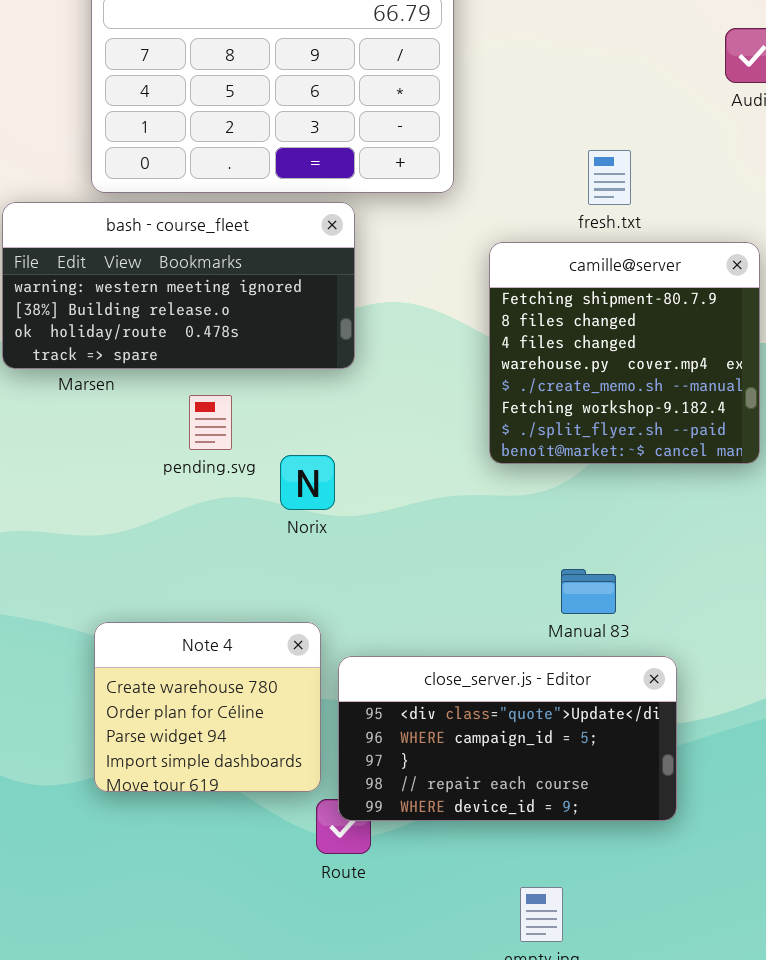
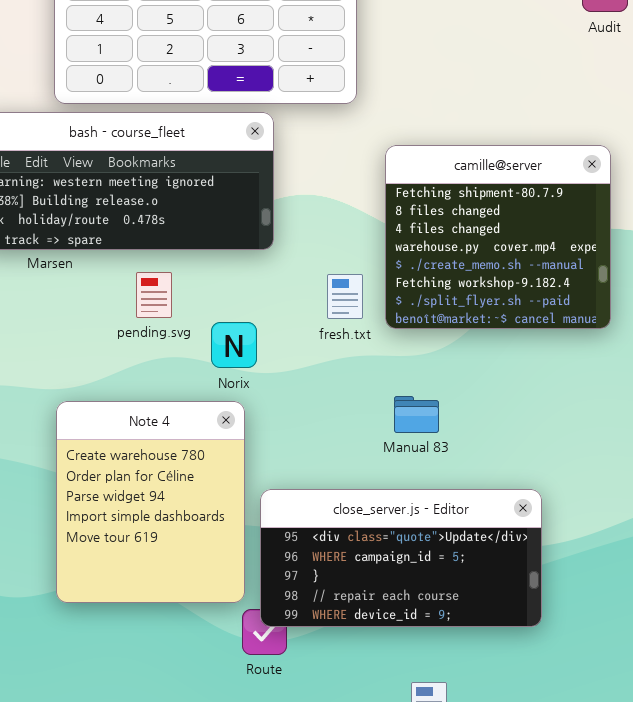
fresh.txt: [588,150,631,205] -> [327,274,363,319], moved
Manual 83: [561,569,616,614] -> [394,396,439,433], moved
Note 4: [94,622,321,792] -> [56,401,245,603], resized

